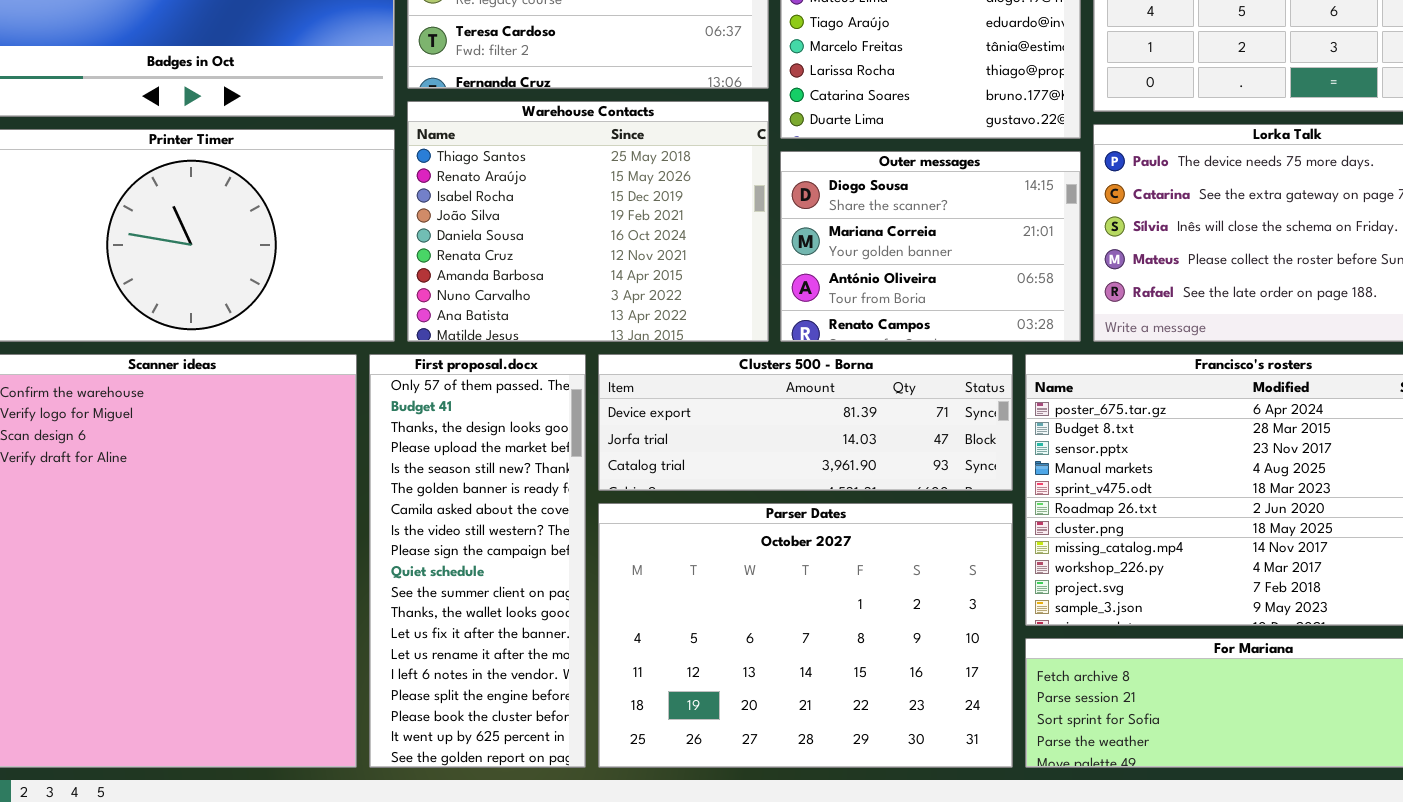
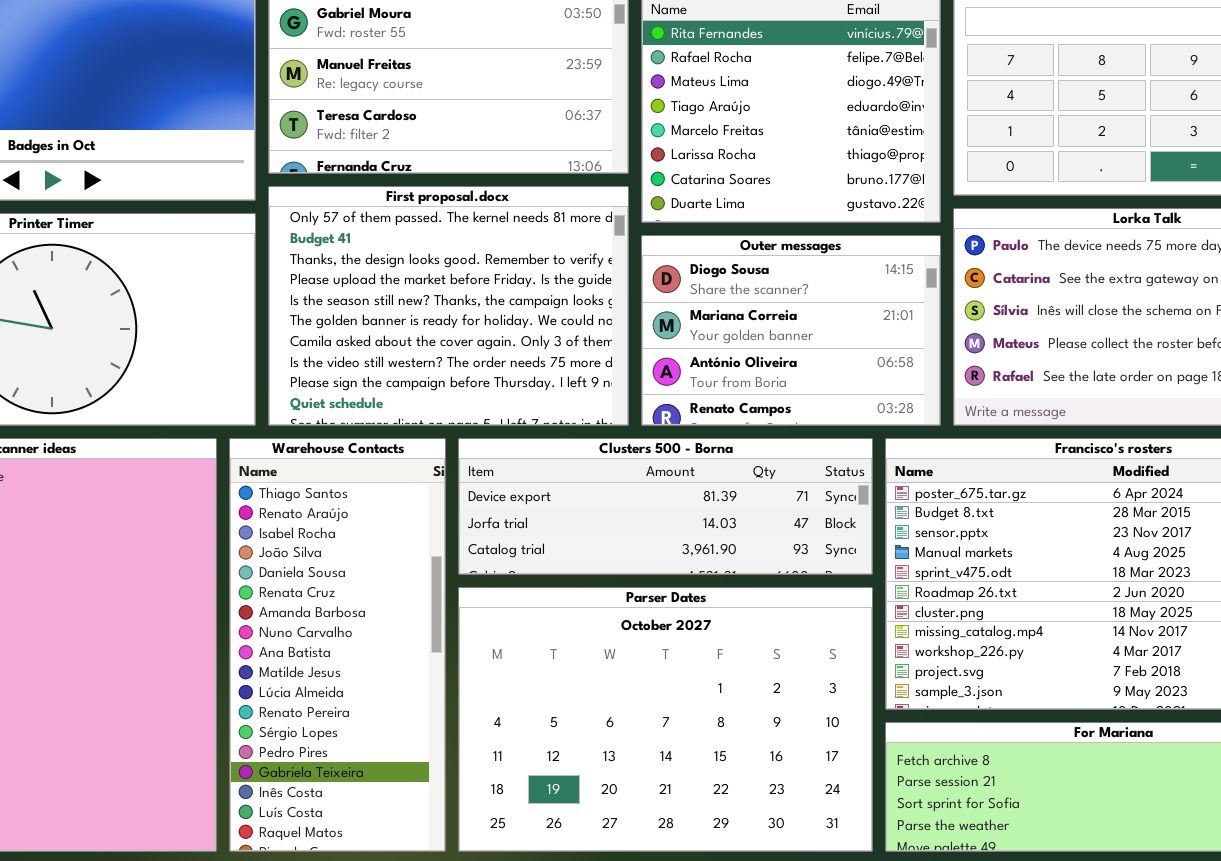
Warehouse Contacts: [407,101,769,342] -> [229,438,446,852], moved, resized
First proposal.docx: [369,354,586,768] -> [268,186,629,426], moved, resized

